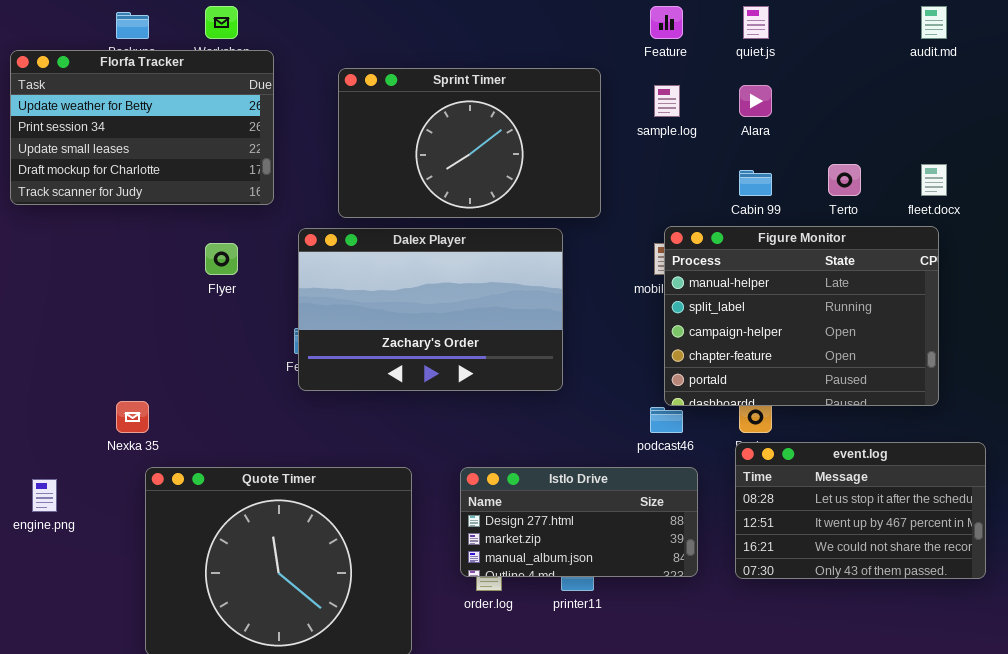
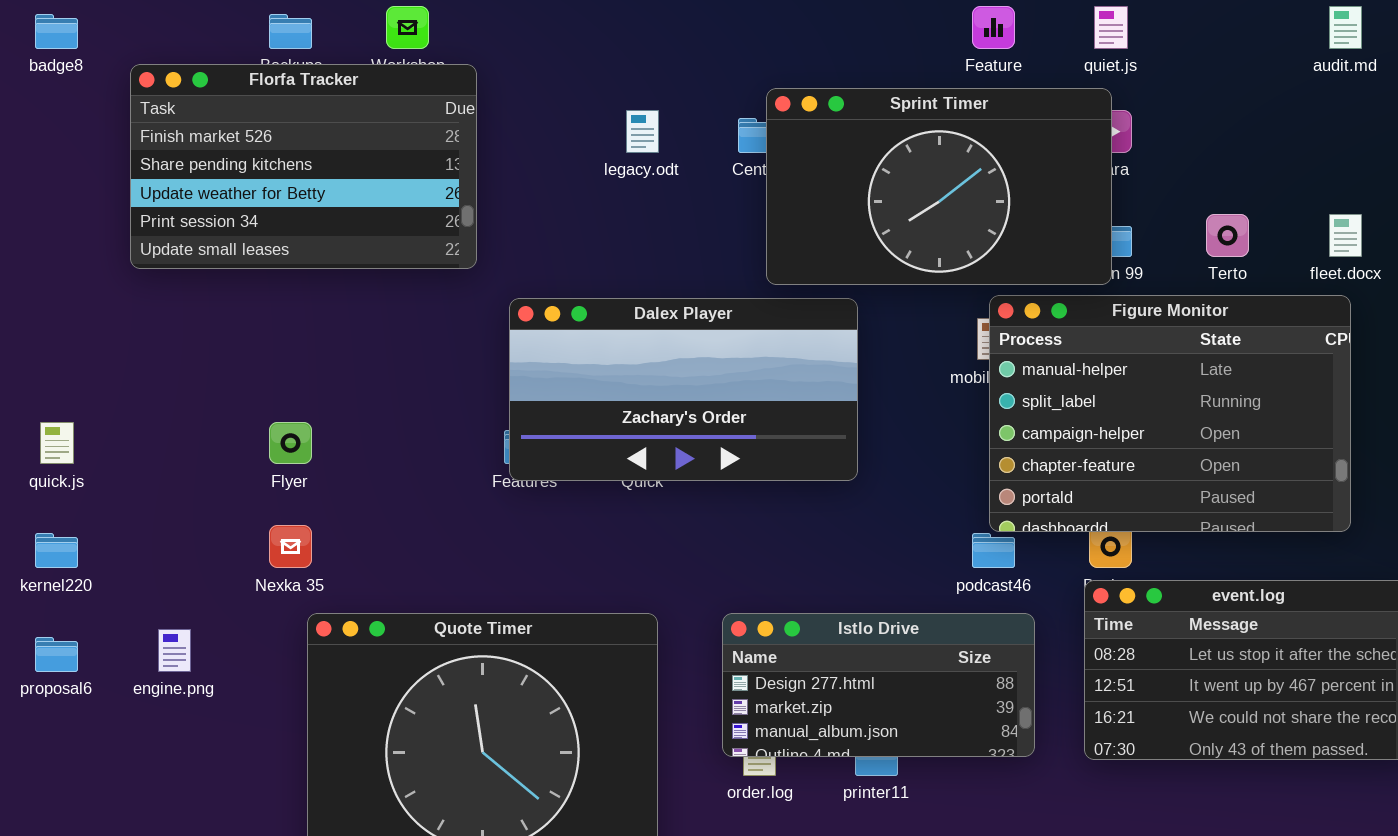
Florfa Tracker: [10,50,274,205] -> [130,64,477,269], scrolled up 2 rows
Sprint Timer: [338,68,601,218] -> [766,88,1112,285], moved
Dalex Player: [298,228,563,391] -> [509,298,858,481], resized
Flyer: [205,243,238,275] -> [269,422,312,464], moved

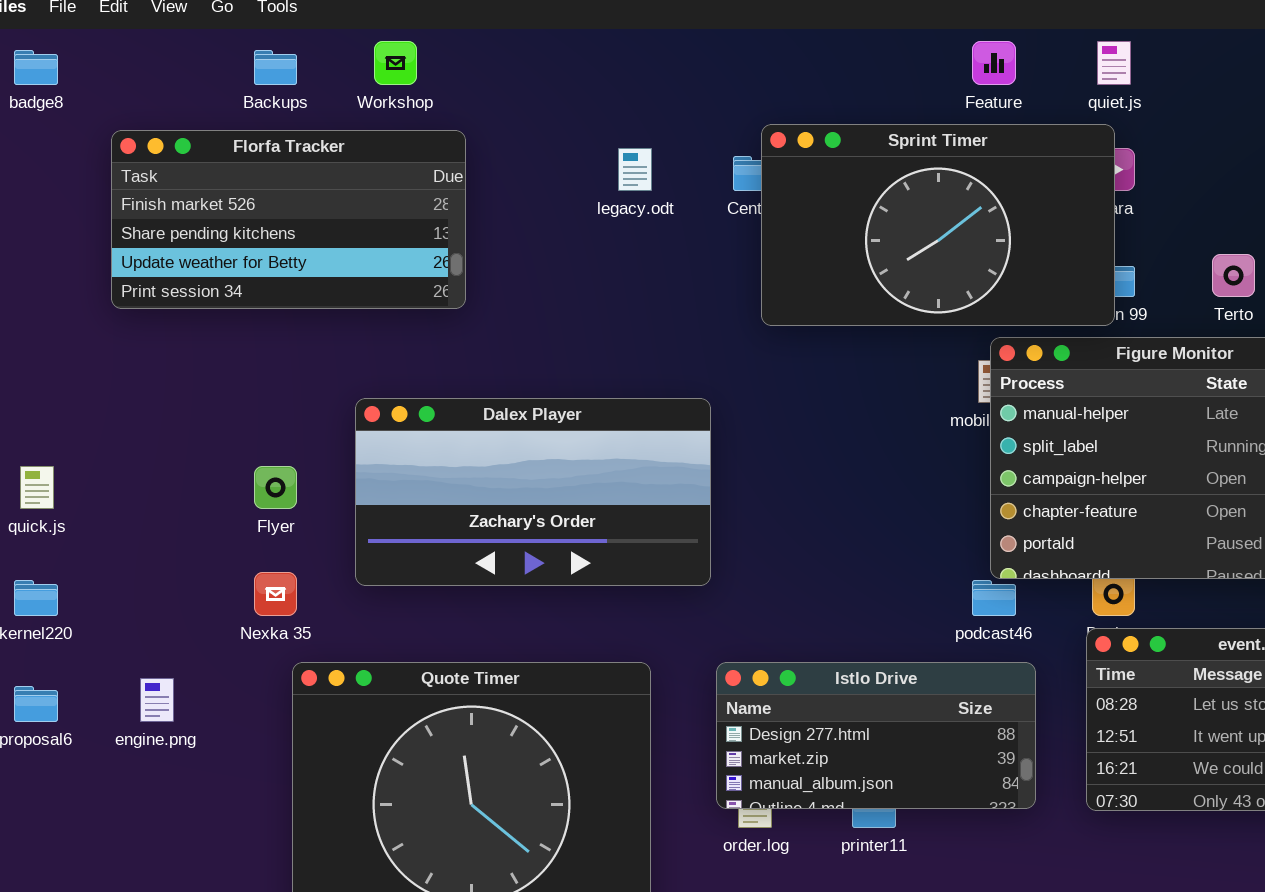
Florfa Tracker: [130,64,477,269] -> [111,130,466,309], resized
Dalex Player: [509,298,858,481] -> [355,398,711,586], moved

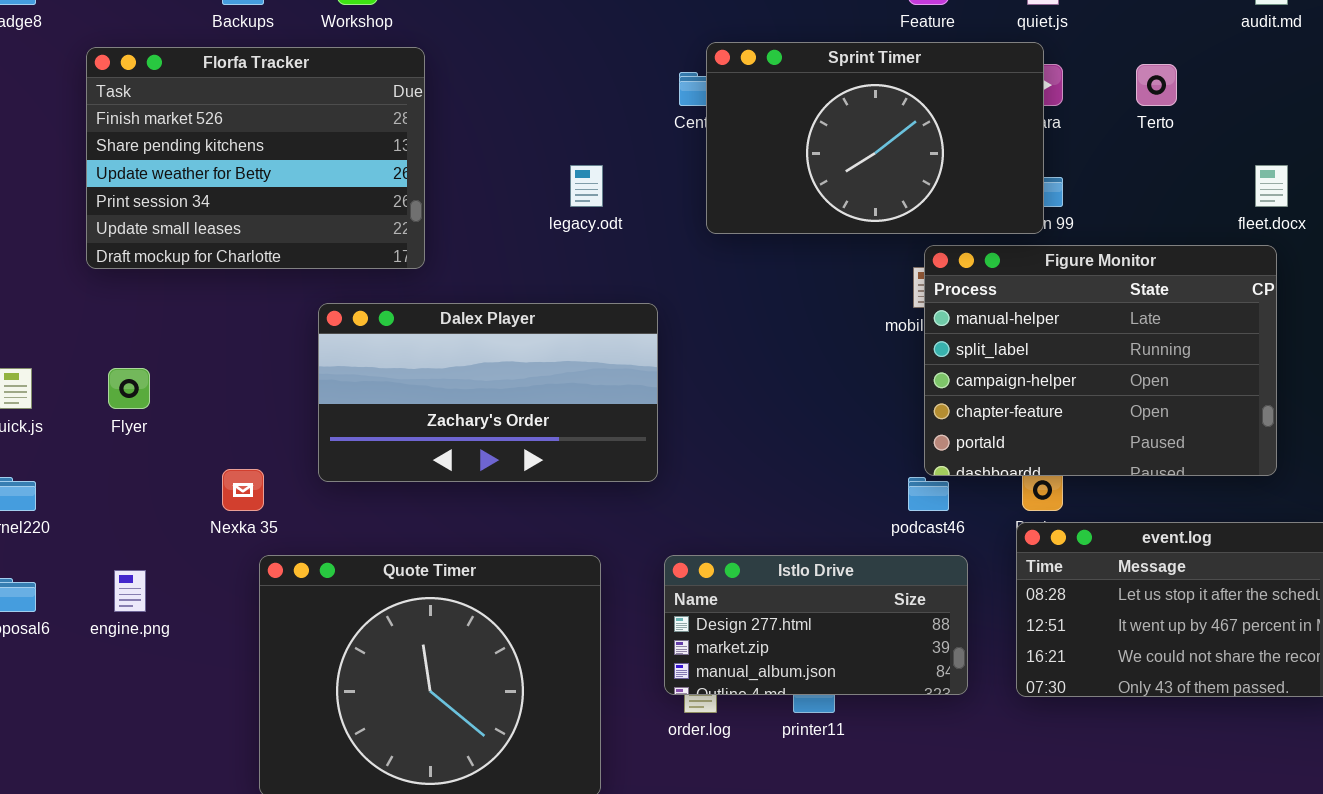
Florfa Tracker: [111,130,466,309] -> [86,47,425,269], resized
legacy.odt: [618,148,652,191] -> [570,165,603,207], moved
Terto: [1212,254,1255,297] -> [1136,64,1177,106], moved
Flyer: [254,466,297,509] -> [108,368,150,409], moved

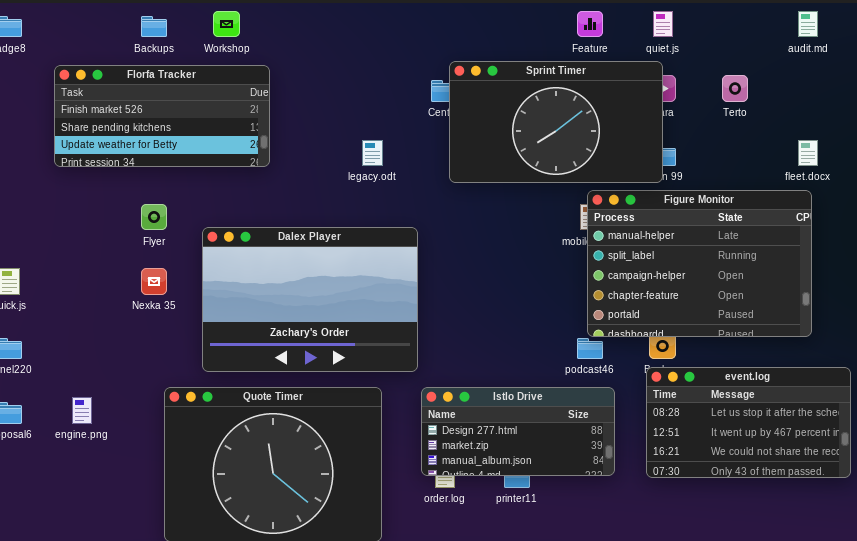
Florfa Tracker: [86,47,425,269] -> [54,65,270,167], resized
Dalex Player: [318,303,658,482] -> [202,227,418,372], resized
Flyer: [108,368,150,409] -> [141,204,167,230], moved
Nexka 35: [222,469,264,511] -> [141,268,167,295], moved

